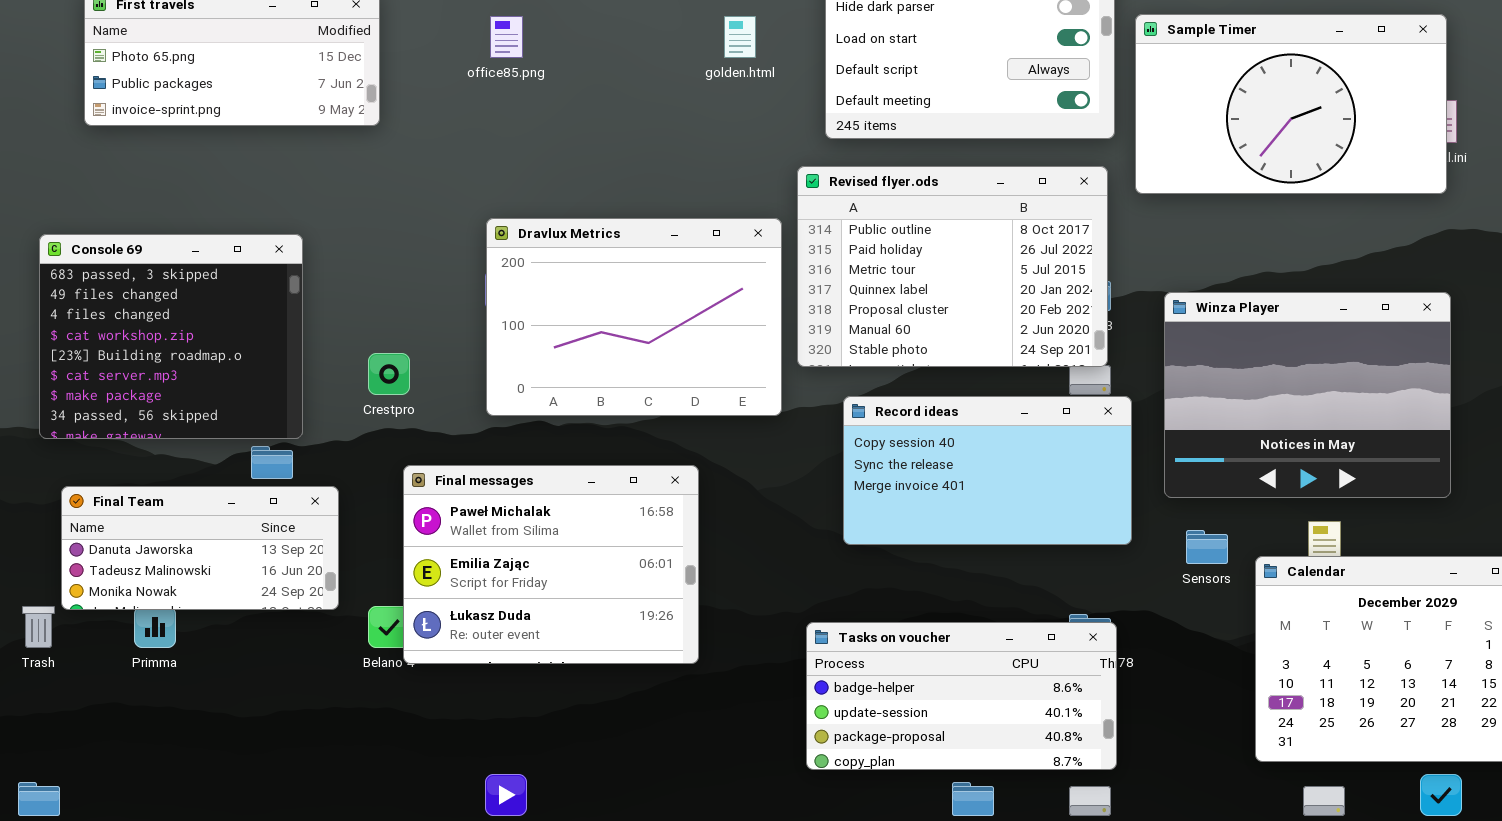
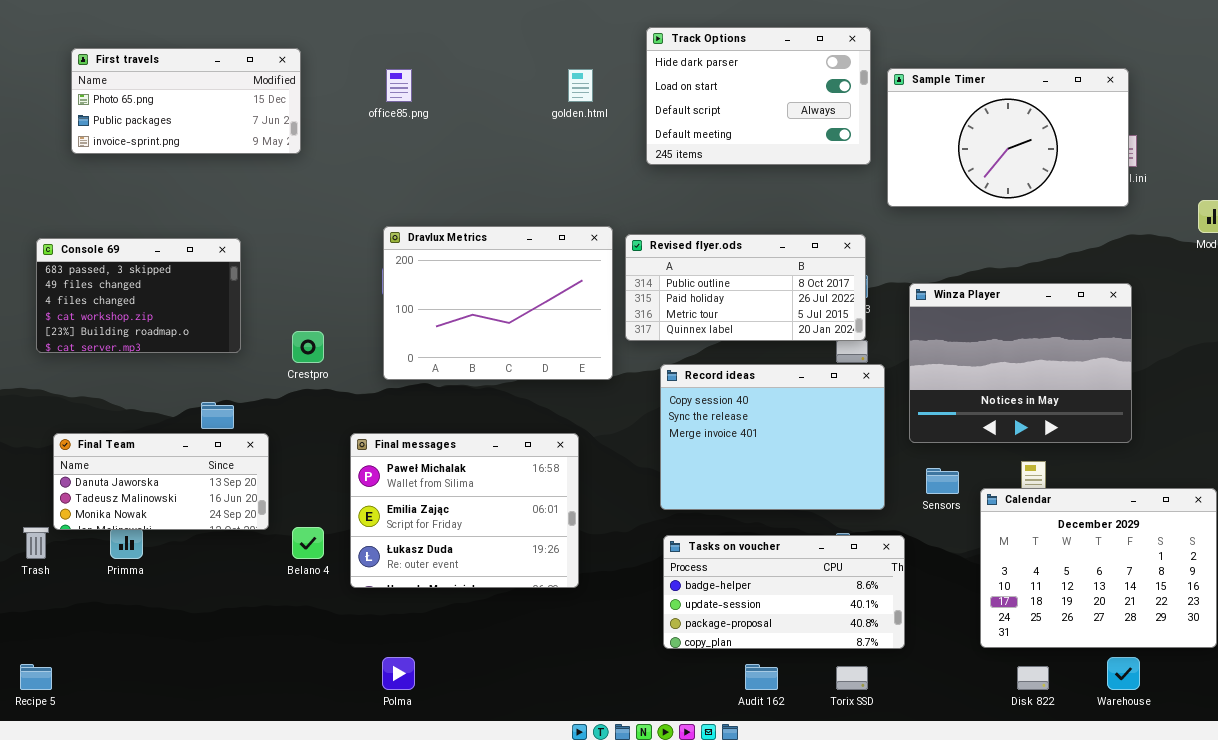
Revised flyer.ods: [797,166,1108,367] -> [625,234,866,341], resized
Console 69: [39,234,303,439] -> [36,238,241,353], resized
Record ideas: [843,396,1132,545] -> [660,364,885,510], resized
Final messages: [403,465,699,664] -> [350,433,579,588], moved
Tasks on voucher: [806,622,1117,770] -> [663,535,905,649], moved

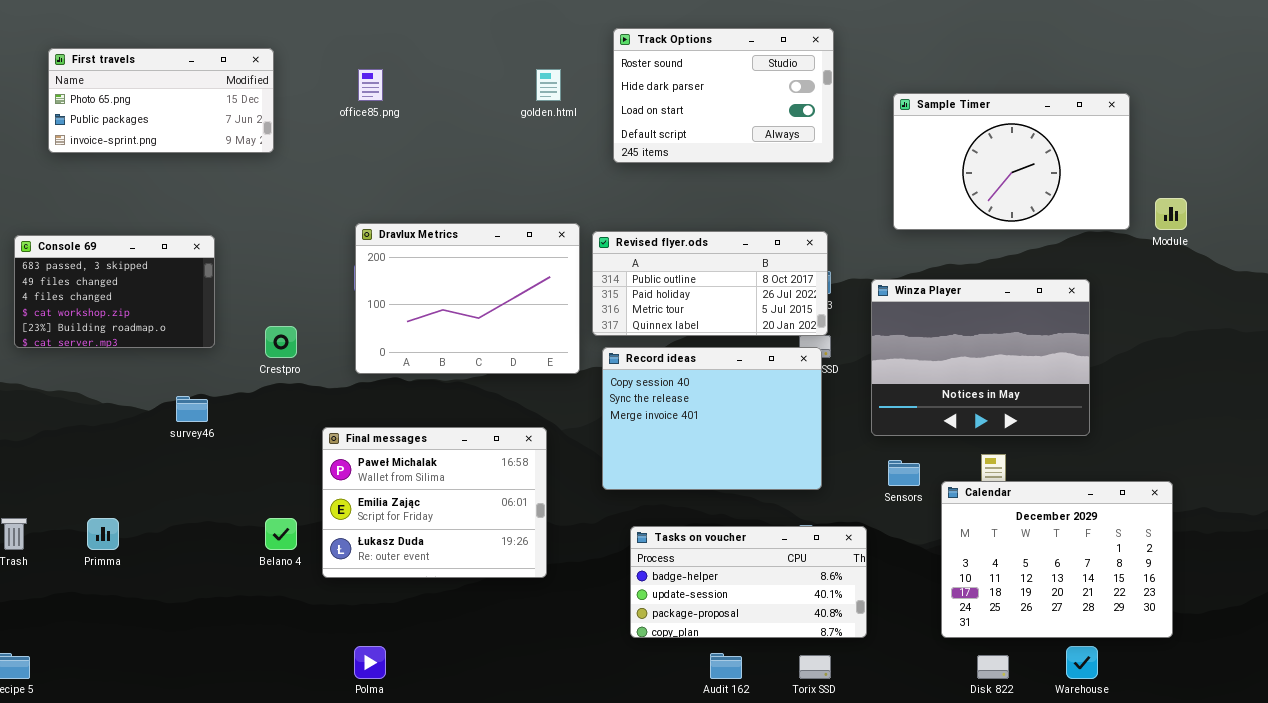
Track Options: [646,27,871,165] -> [613,28,834,163], scrolled up 1 row
Sample Timer: [887,68,1129,207] -> [893,93,1130,230], moved
Record ideas: [660,364,885,510] -> [602,347,822,490], moved
Final Team: [53,433,269,530] -> none, closed

